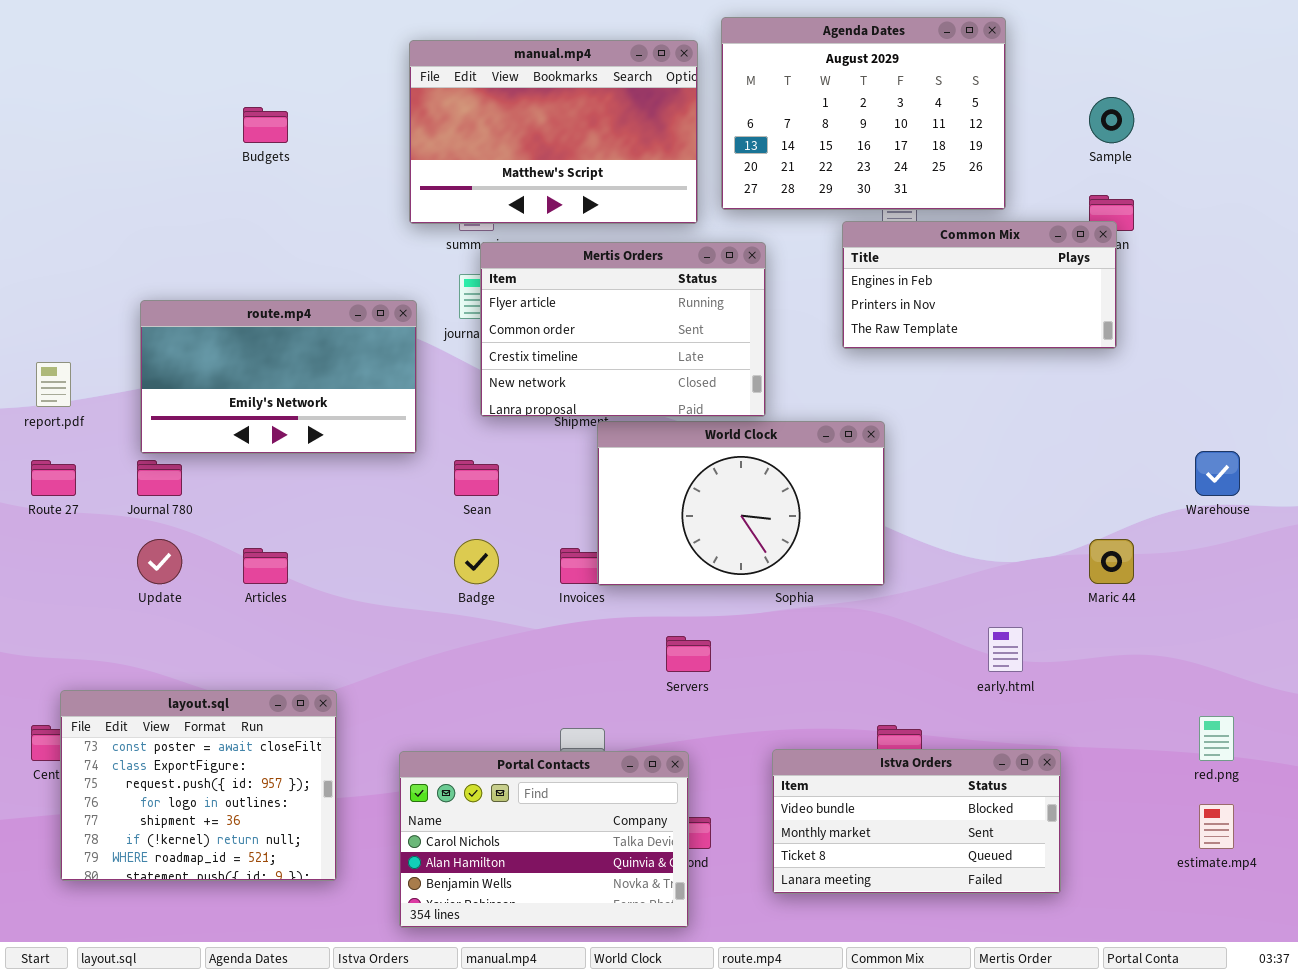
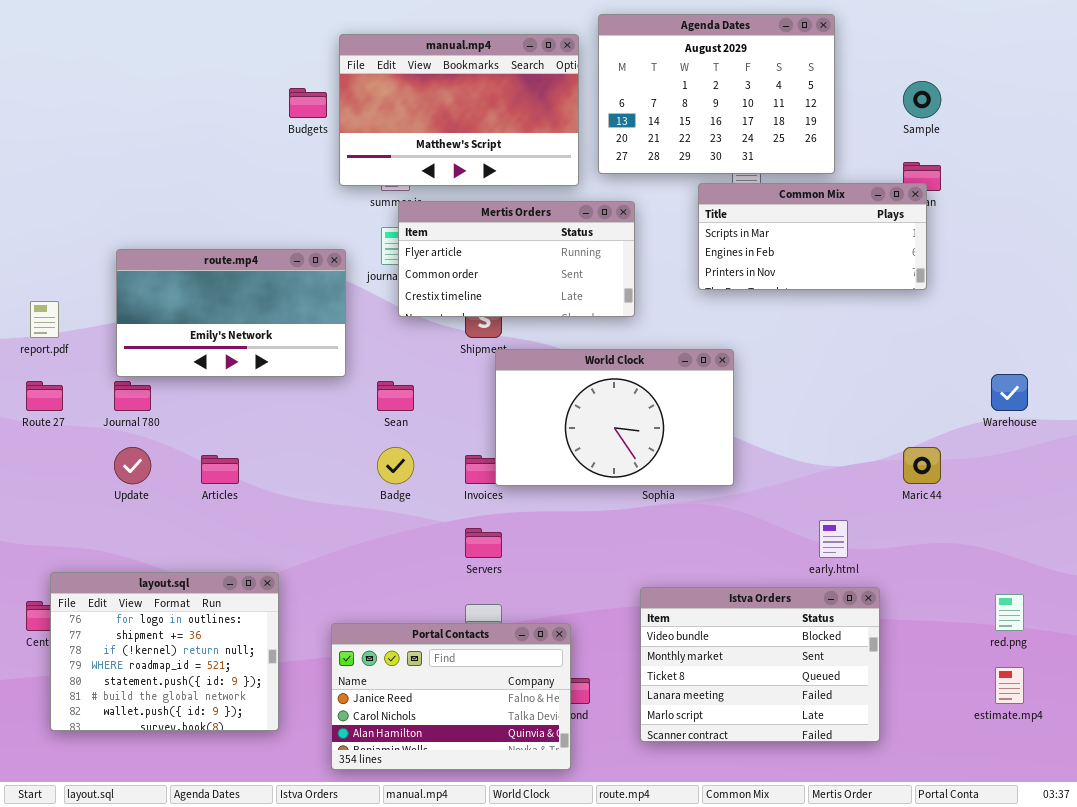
Budgets: [243,107,288,143] -> [289,88,327,118], moved
Common Mix: [842,221,1117,349] -> [698,183,927,290], scrolled up 1 row
Mertis Orders: [480,242,766,417] -> [398,201,635,317], resized
Servers: [666,636,711,672] -> [465,528,502,558], moved
layout.sql: [60,690,337,881] -> [50,572,279,731], scrolled down 3 rows
Istva Orders: [772,749,1061,894] -> [640,587,880,742], resized
Portal Contacts: [399,751,689,928] -> [331,623,571,770], scrolled up 1 row

